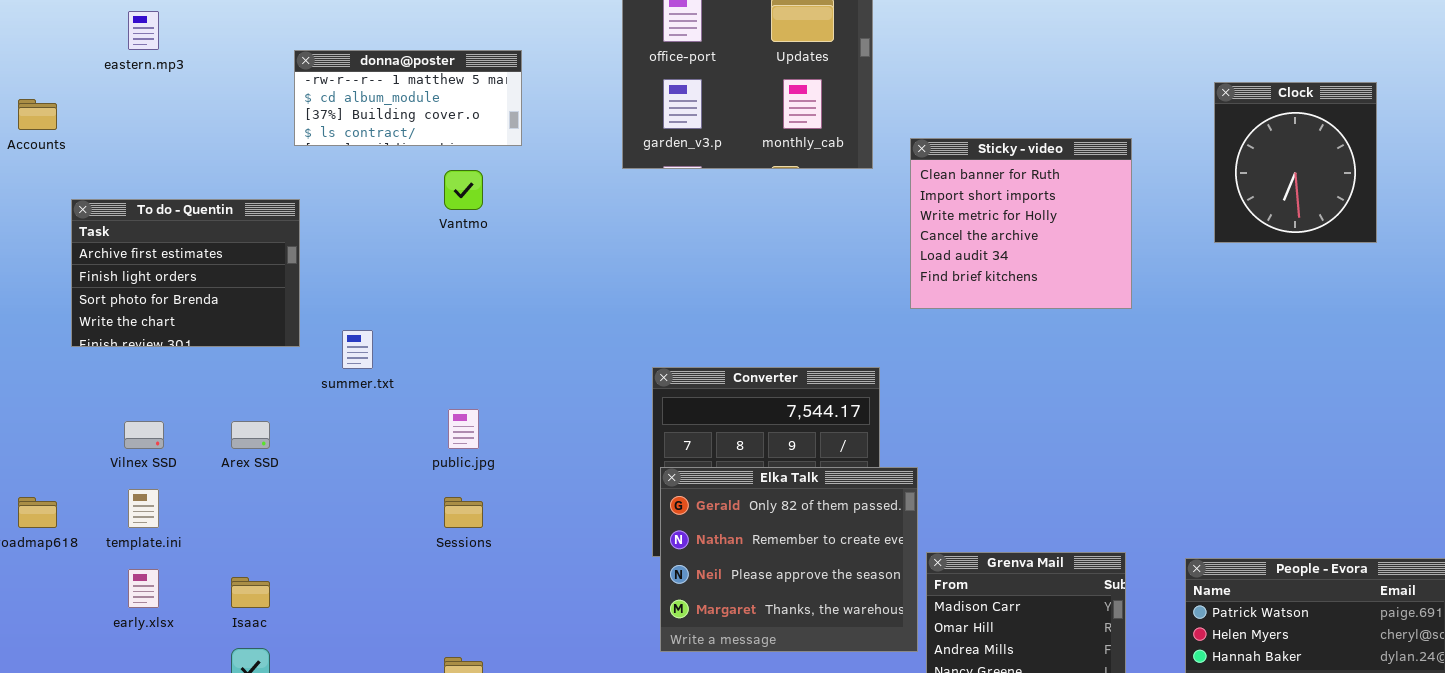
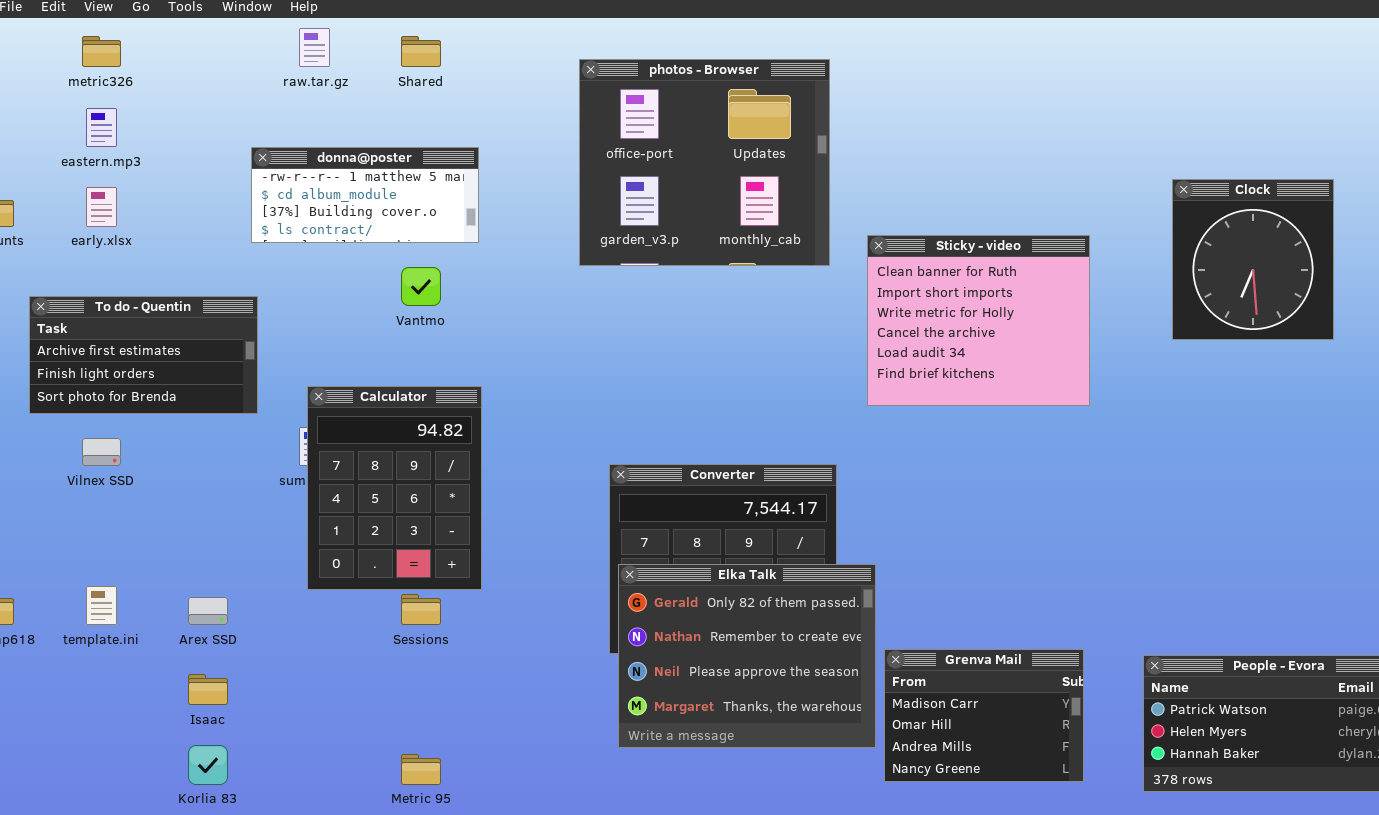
To do - Quentin: [71,199,300,347] -> [29,296,258,414], resized
Calculator: none -> [307,386,482,590], opened
Vilnex SSD: [124,421,164,449] -> [82,438,121,466], moved
Arex SSD: [231,421,270,449] -> [188,597,228,625], moved
early.xlsx: [128,569,159,608] -> [86,187,117,227], moved

